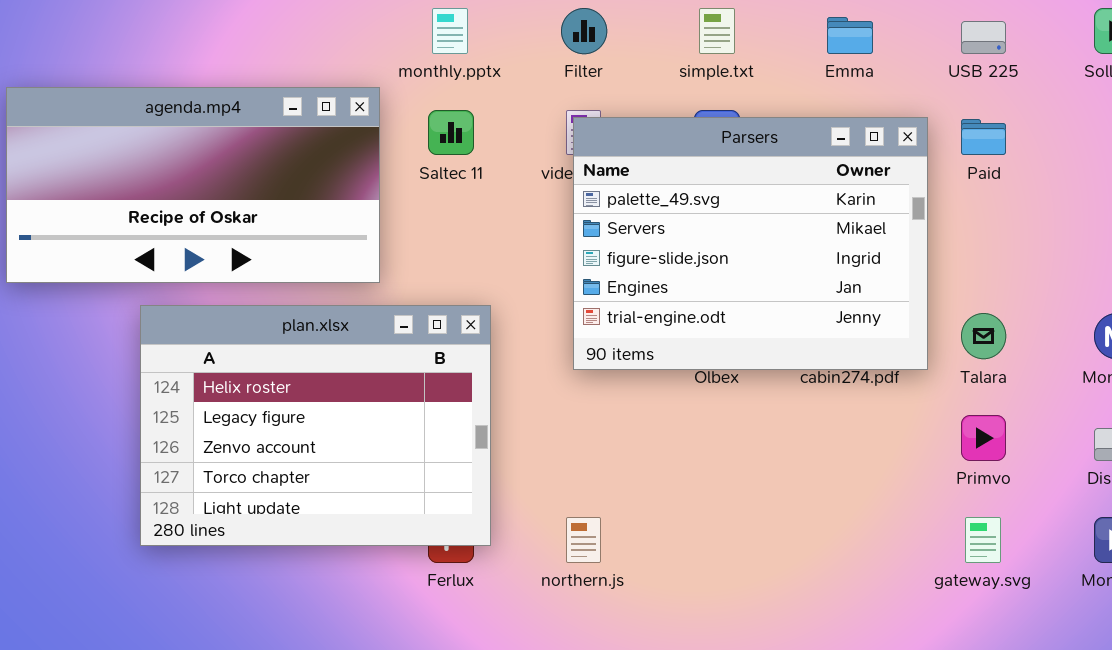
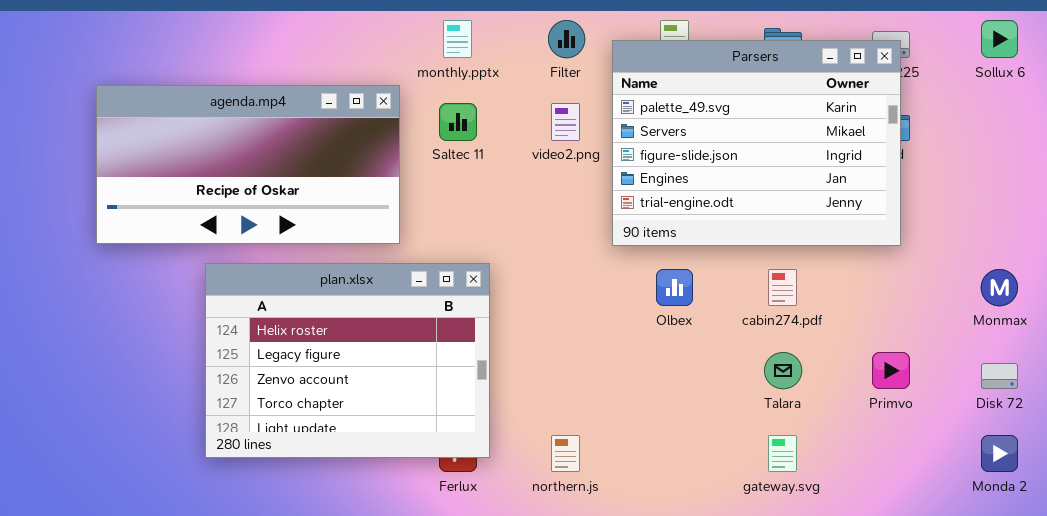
Parsers: [573,117,928,370] -> [612,40,901,246], moved
Talara: [961,313,1006,359] -> [764,352,802,389], moved
gateway.svg: [965,517,1001,563] -> [768,435,797,472], moved

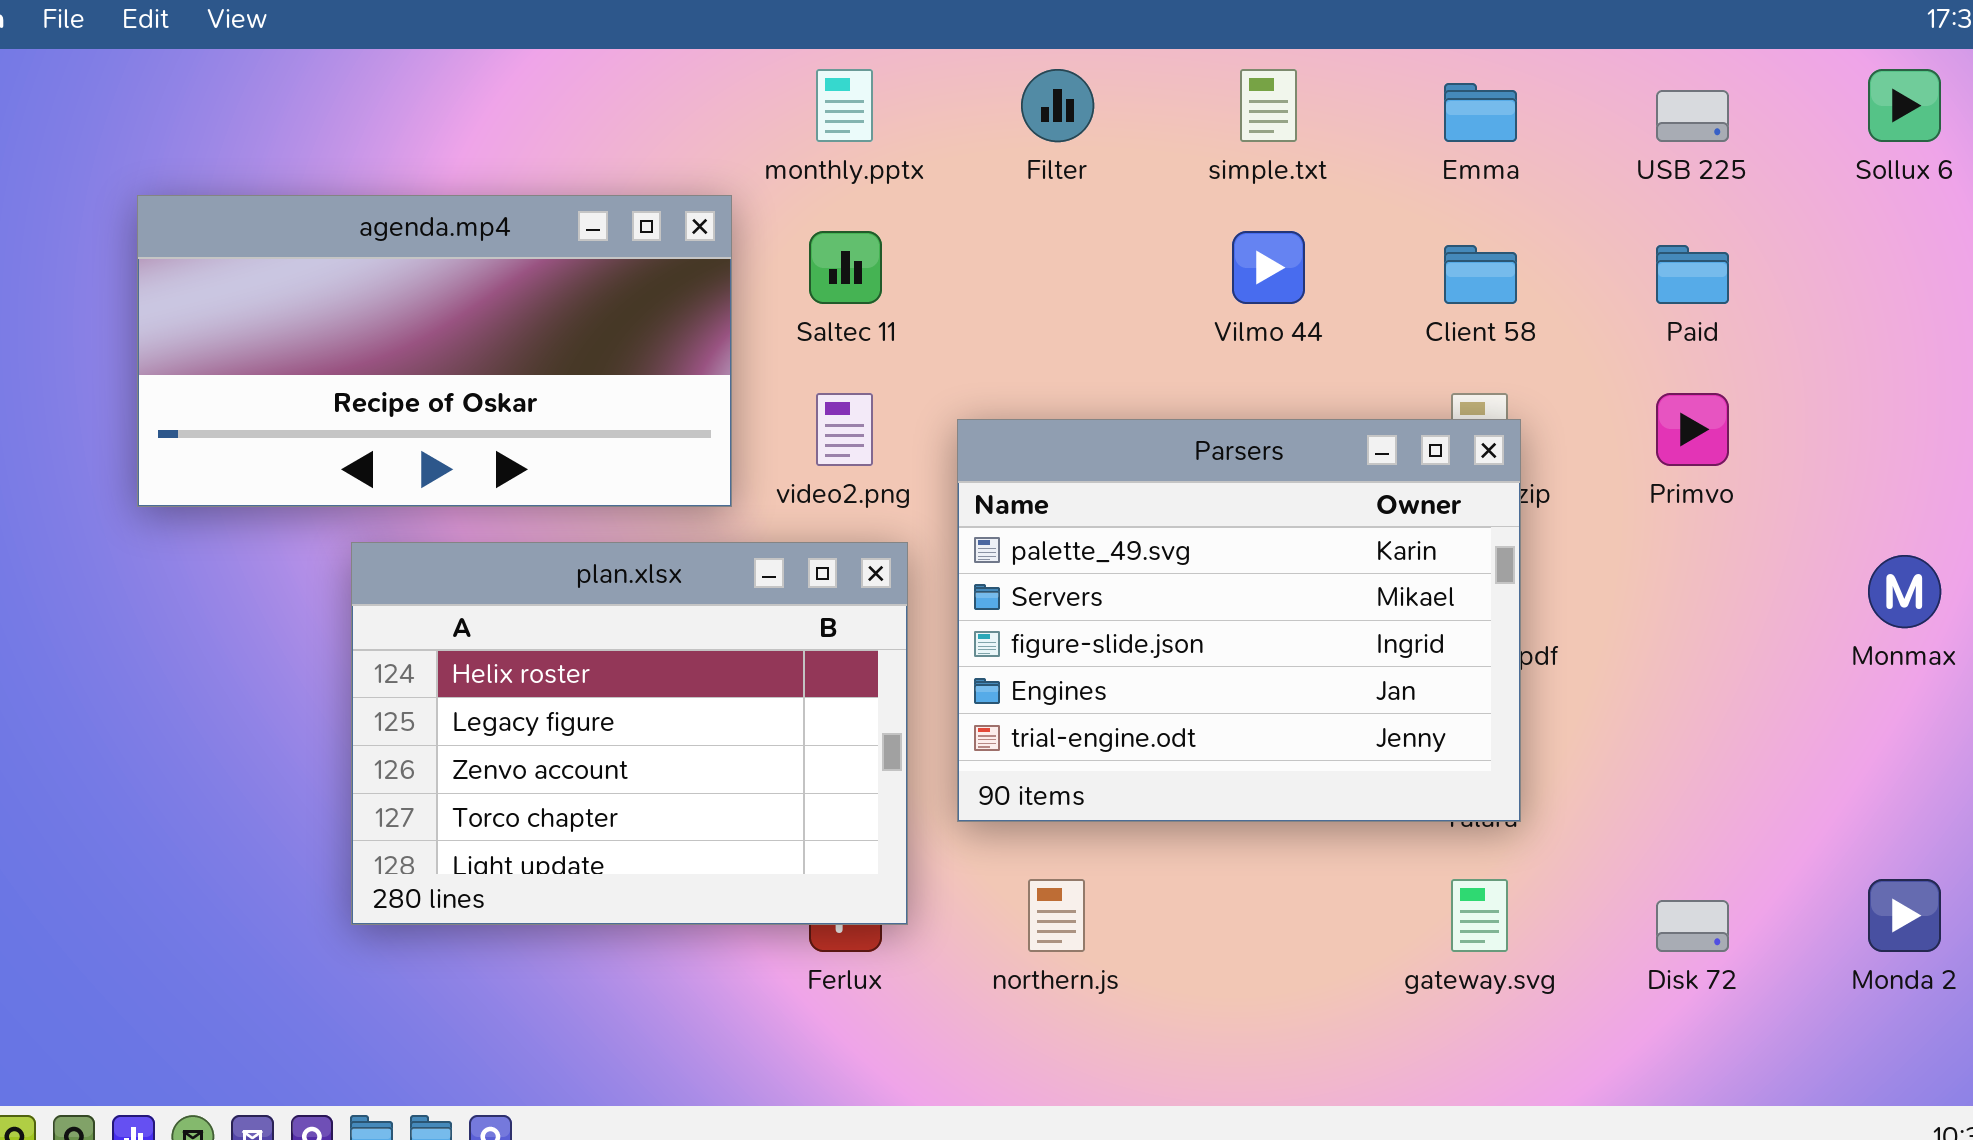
Parsers: [612,40,901,246] -> [957,419,1521,822], moved
video2.png: [551,103,580,141] -> [816,393,873,466], moved
Primvo: [872,352,910,389] -> [1656,393,1729,466], moved
Disk 72: [981,363,1018,389] -> [1656,900,1729,952], moved

